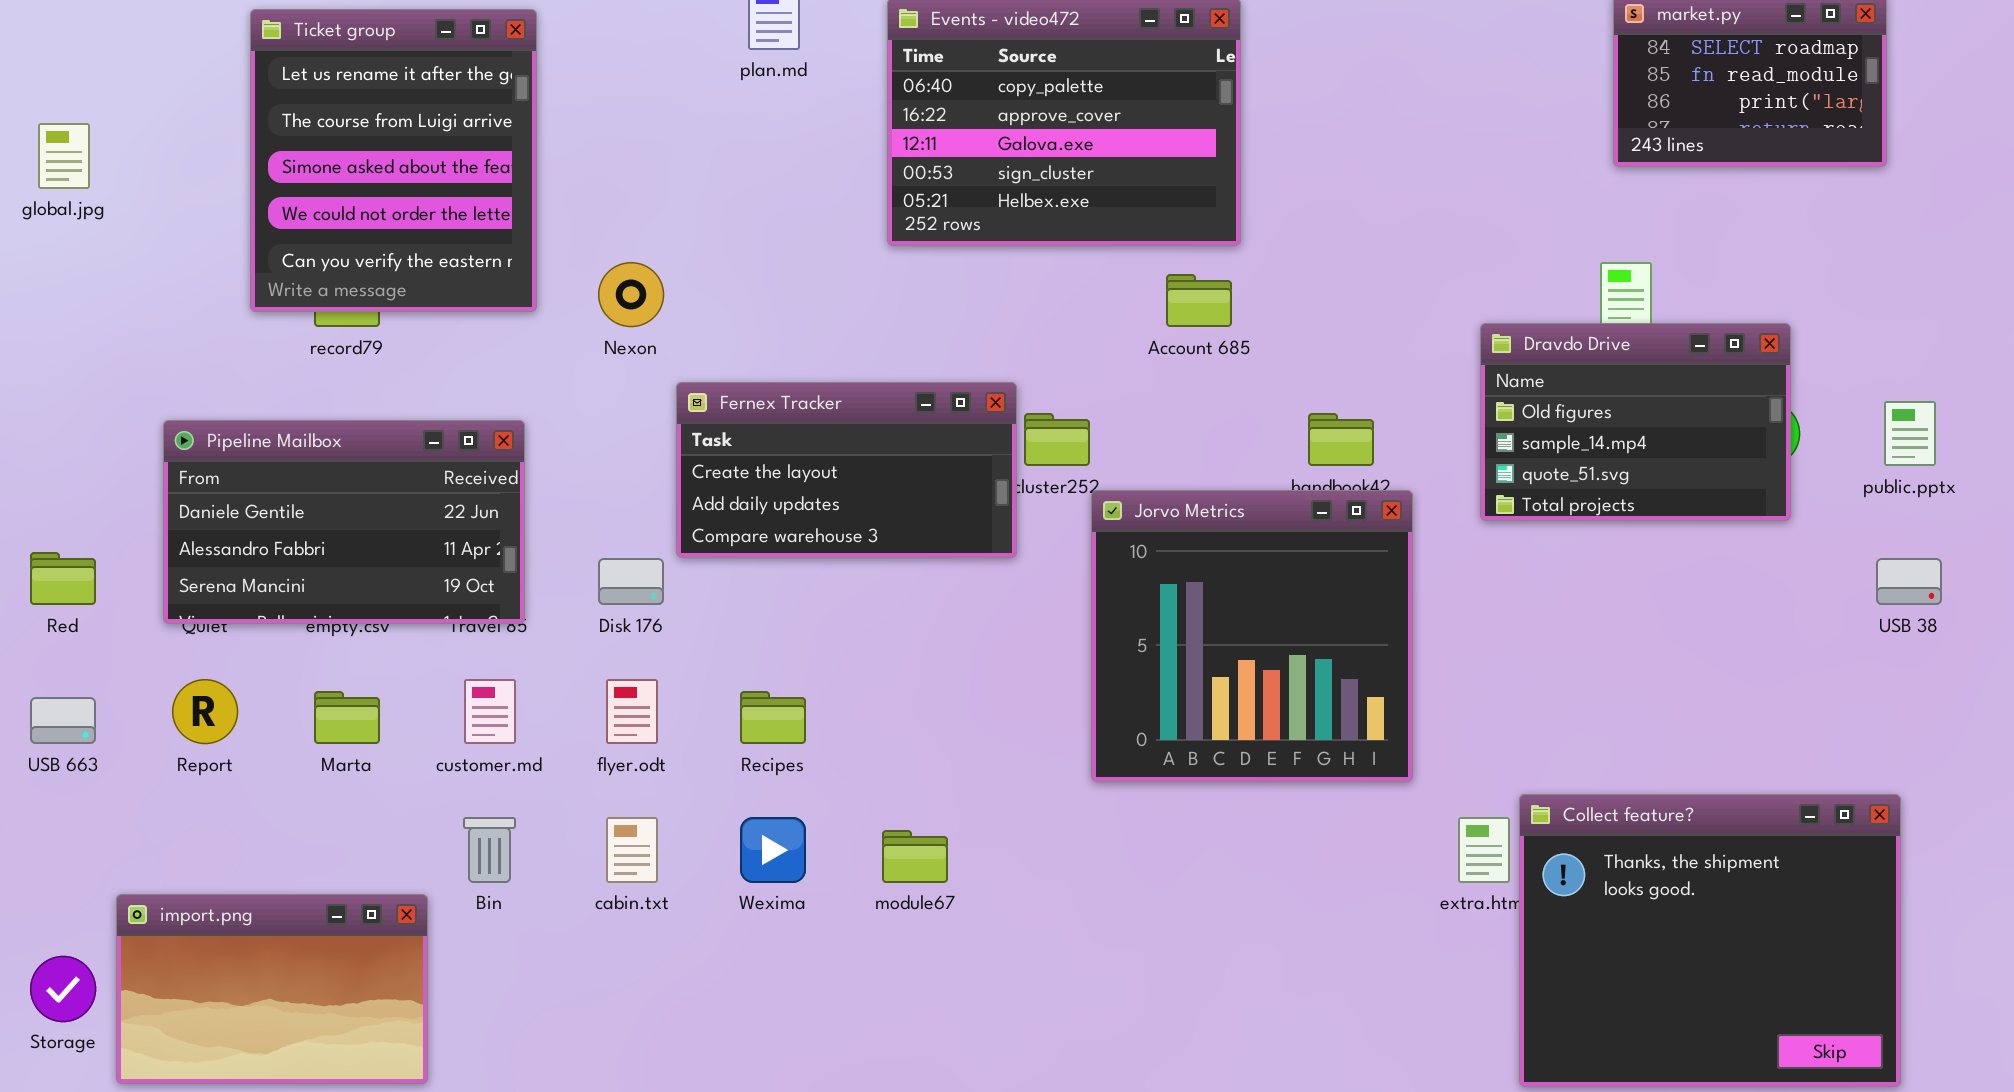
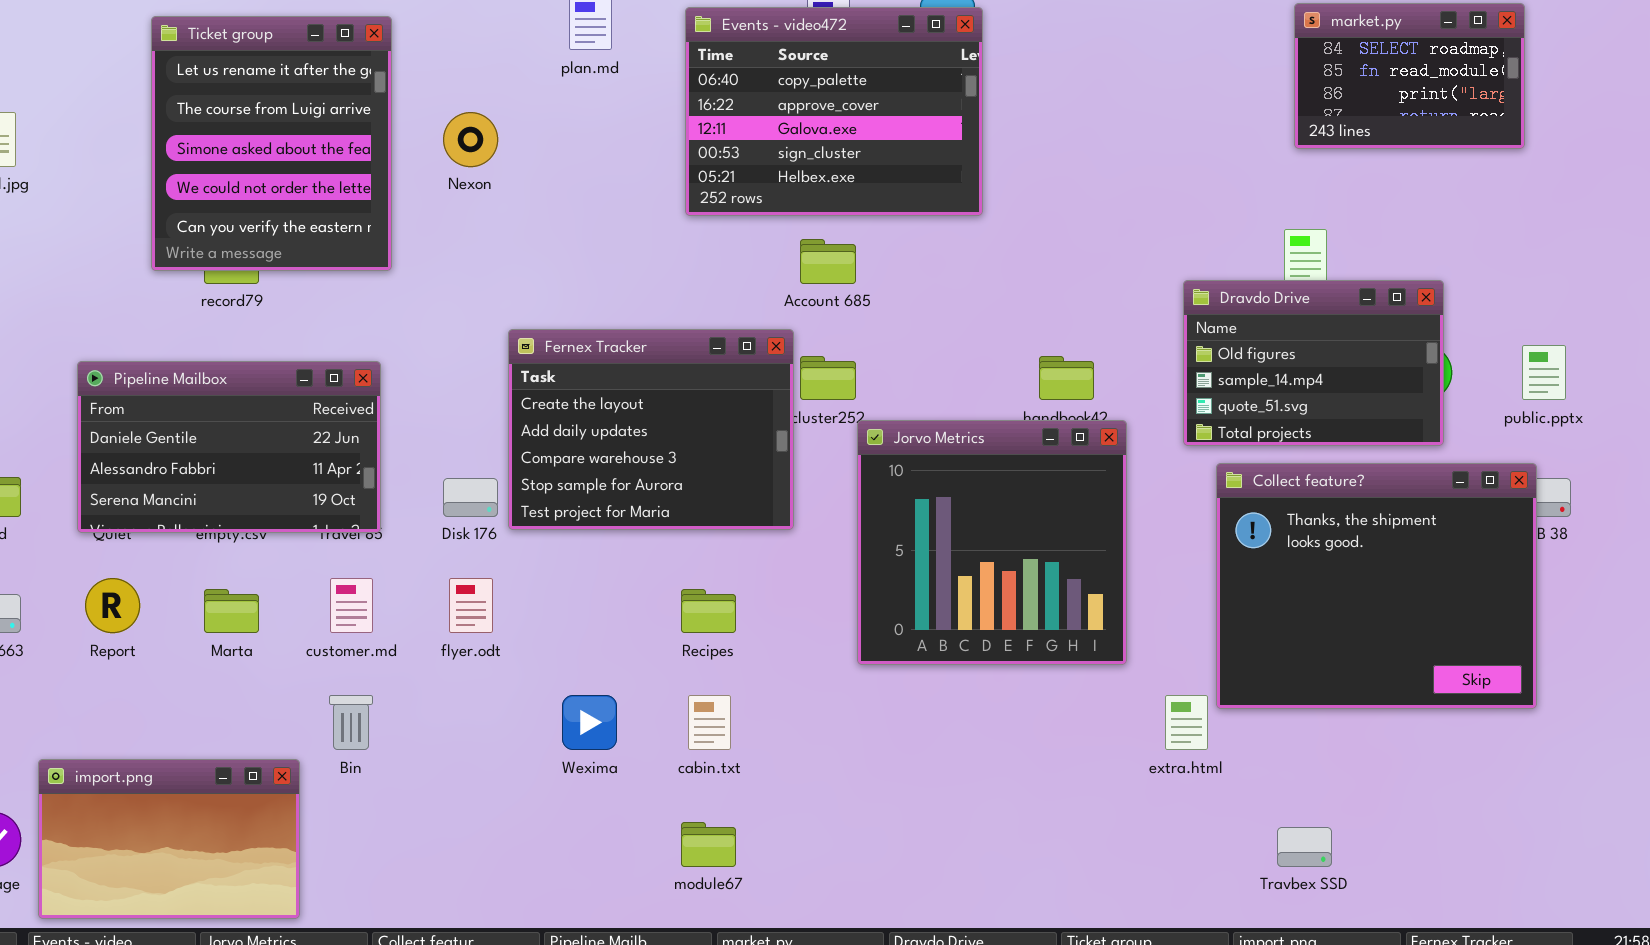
Nexon: [598,262,664,327] -> [443,112,498,167], moved
Account 685: [1166,274,1232,327] -> [800,239,856,284], moved
Fernex Tracker: [676,382,1017,558] -> [508,329,794,530], resized
Recipes: [740,691,806,744] -> [681,589,736,633], moved
Collect feature?: [1519,794,1901,1087] -> [1216,463,1537,709], moved
cabin.txt: [606,817,658,883] -> [688,695,731,750], moved
module67: [882,830,948,883] -> [681,822,736,867], moved

